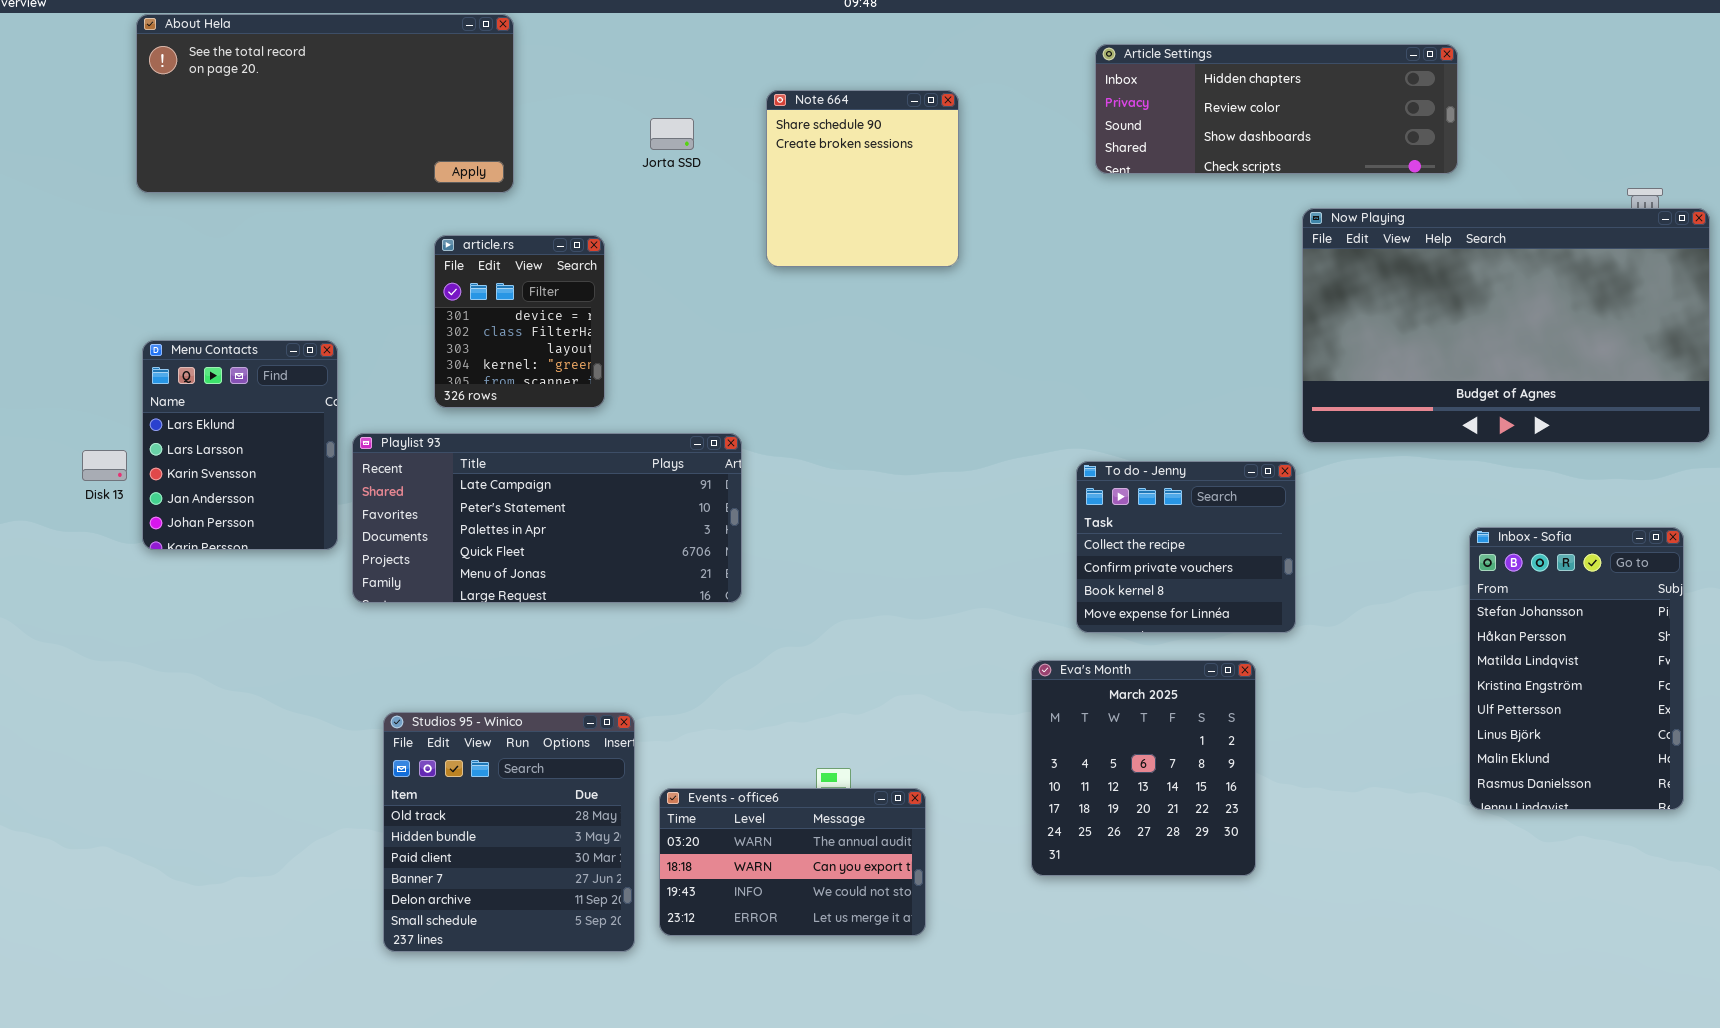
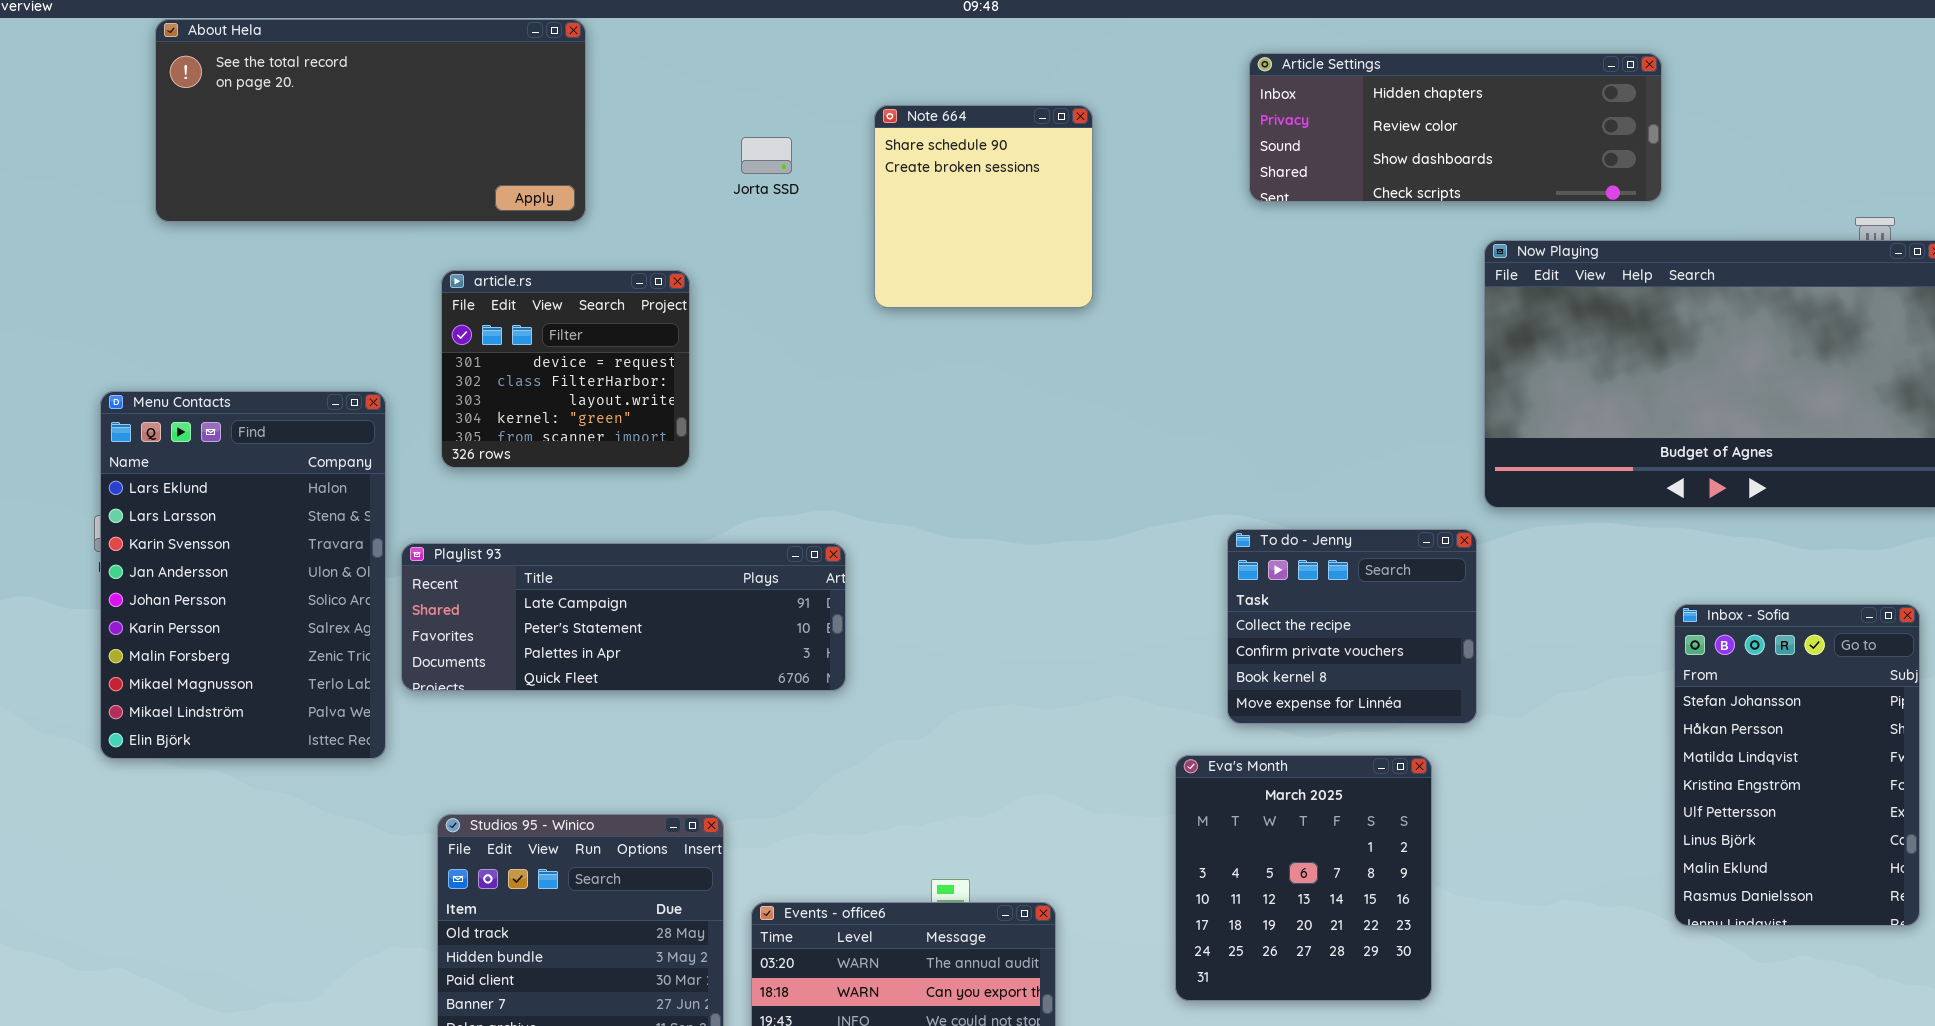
article.rs: [434,235,605,408] -> [441,270,690,468], resized
Menu Contacts: [142,340,338,550] -> [100,391,386,759], resized
Playlist 93: [352,433,742,603] -> [401,543,846,691], resized

